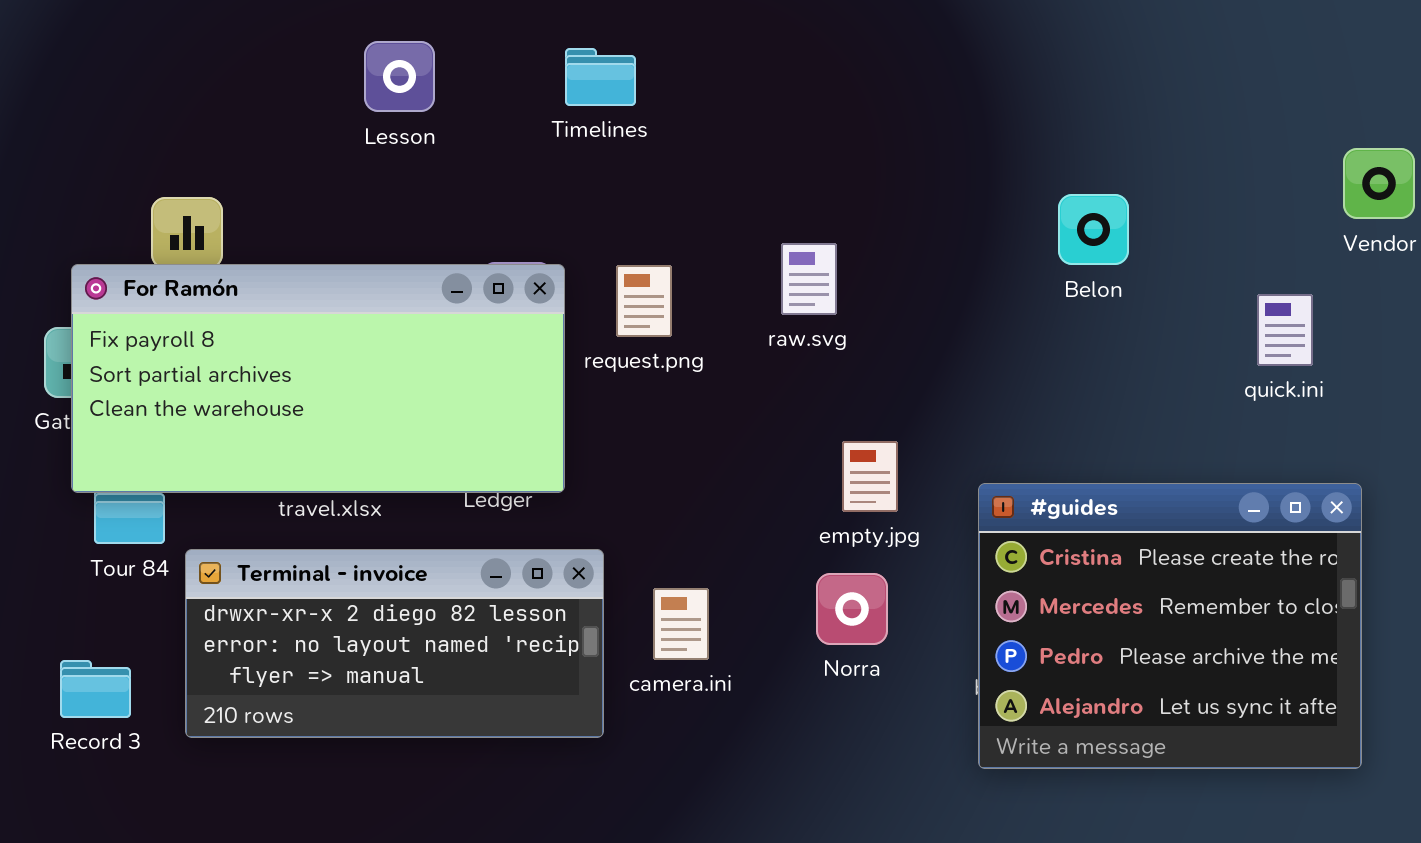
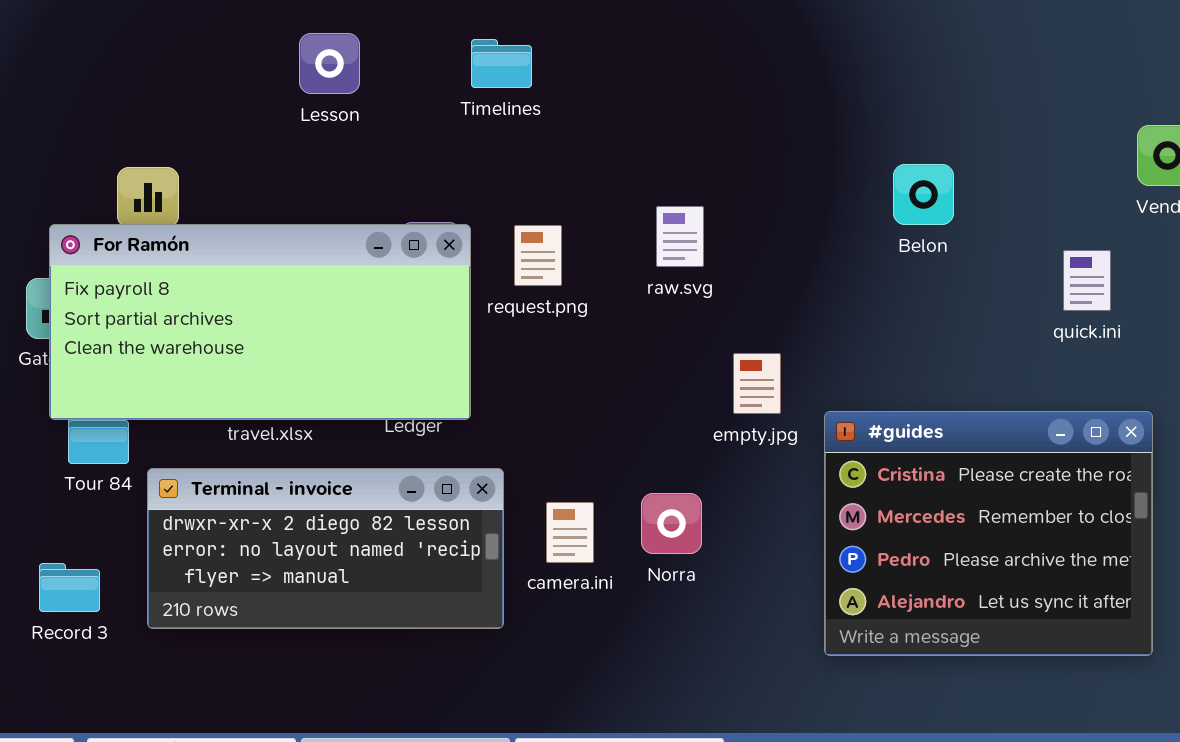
empty.jpg: [842,441,898,512] -> [733,353,781,414], moved
Norra: [816,573,888,645] -> [641,493,702,554], moved

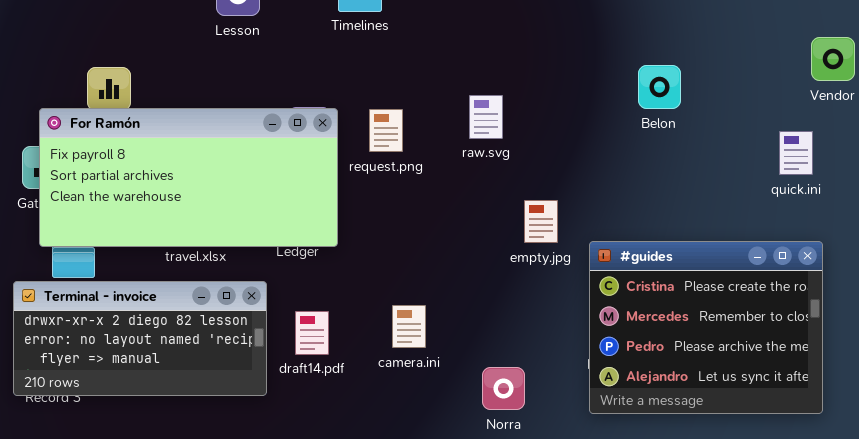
quick.ini: [1063,250,1111,311] -> [779,131,813,175], moved
Terminal - invoice: [147,468,504,629] -> [13,281,267,396], moved
Norra: [641,493,702,554] -> [482,367,525,410], moved

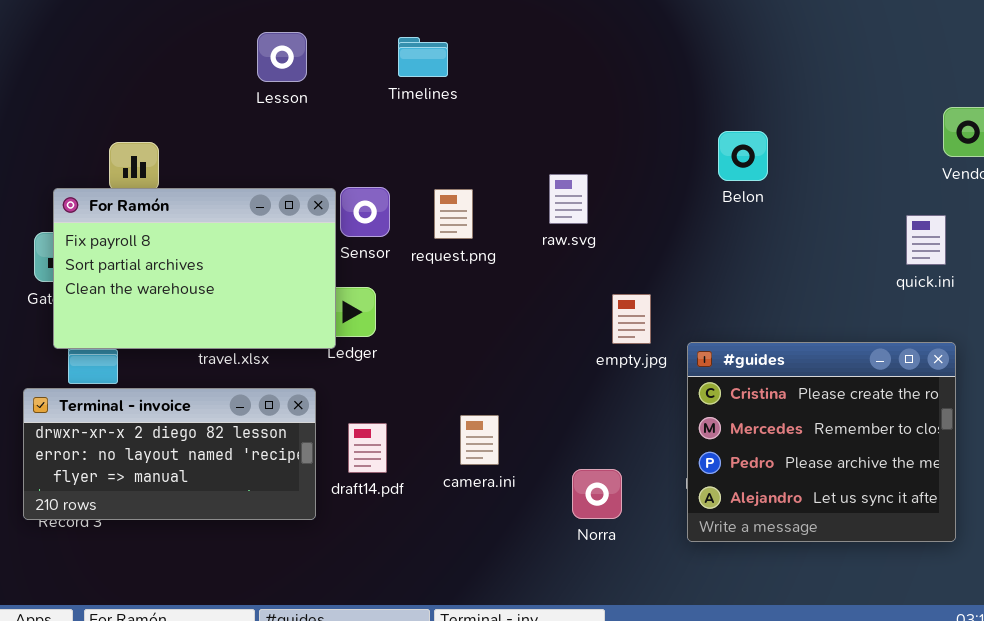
Belon: [638,65,681,109] -> [718,131,768,181], moved
For Ramón: [39,108,338,247] -> [53,188,336,349], resized
Norra: [482,367,525,410] -> [572,469,622,519], moved

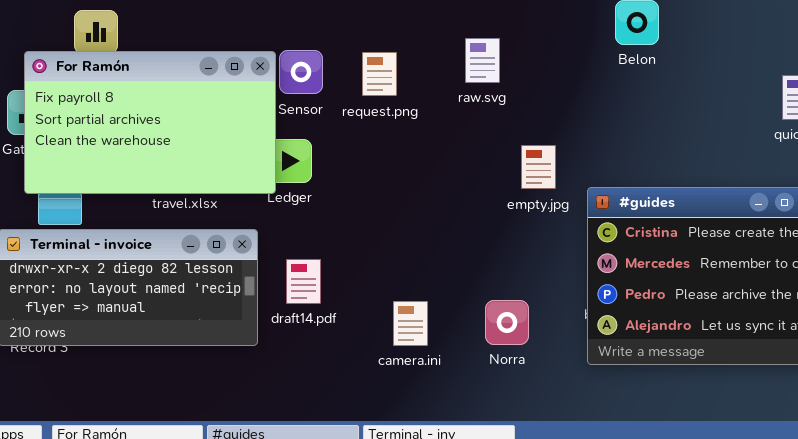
camera.ini: [460,415,499,465] -> [393,301,428,346], moved

